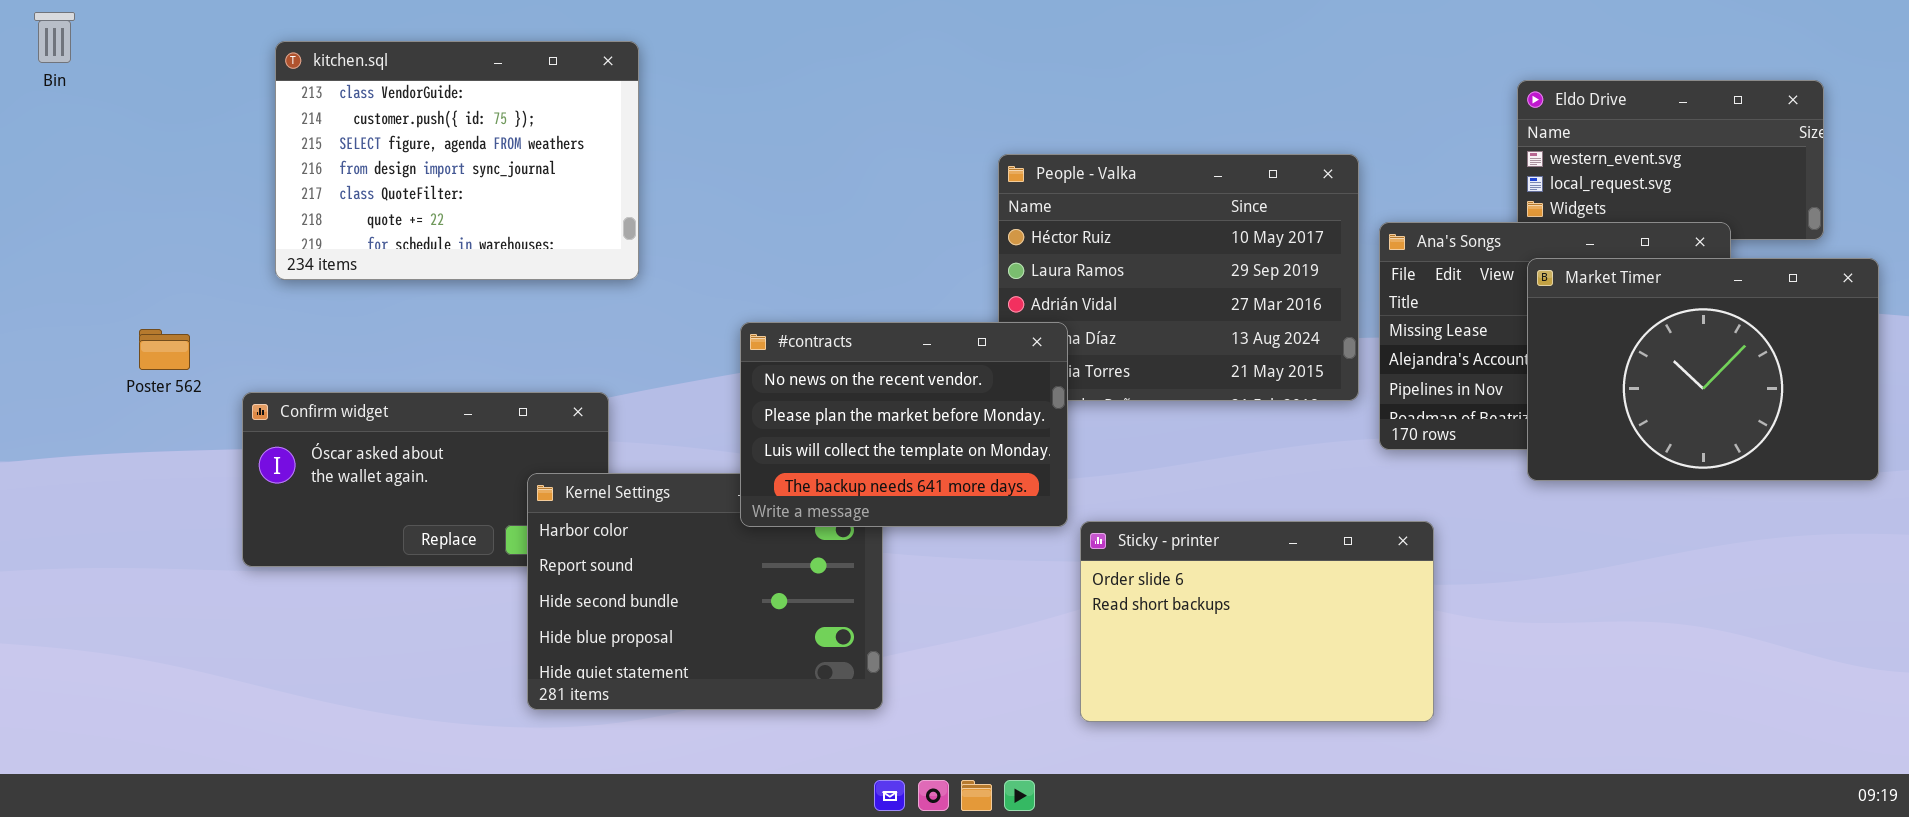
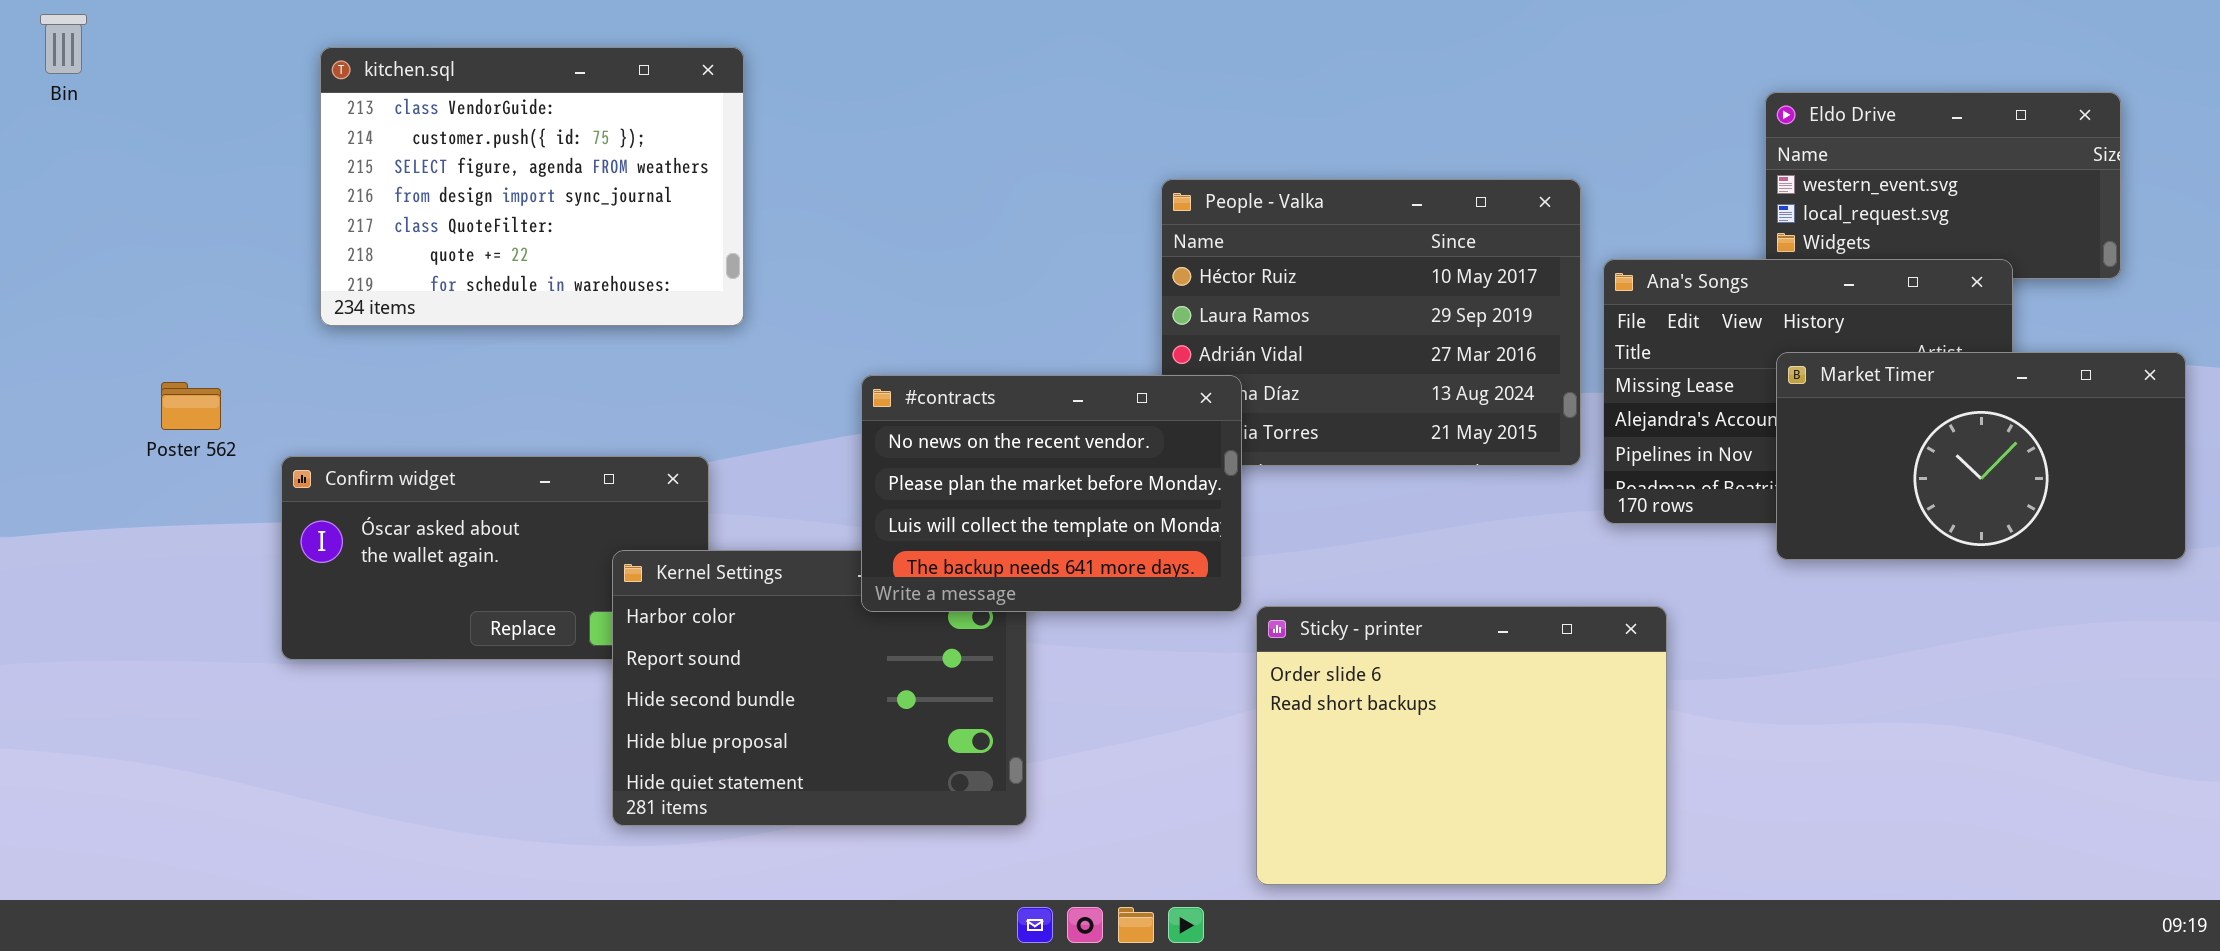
Market Timer: [1527,258,1879,481] -> [1776,352,2186,560], resized
Sticky - printer: [1080,521,1434,722] -> [1256,606,1667,885], resized

